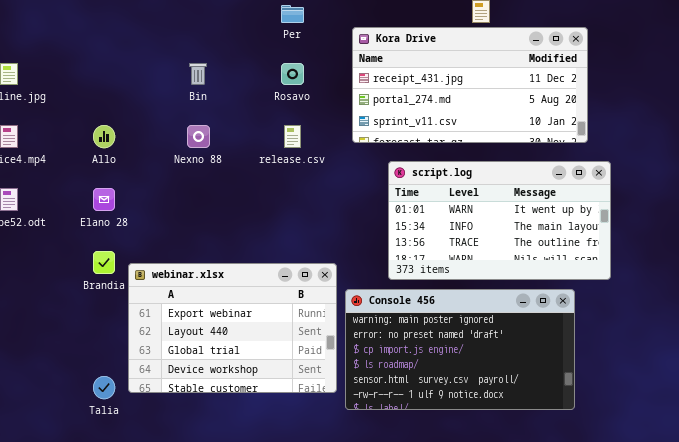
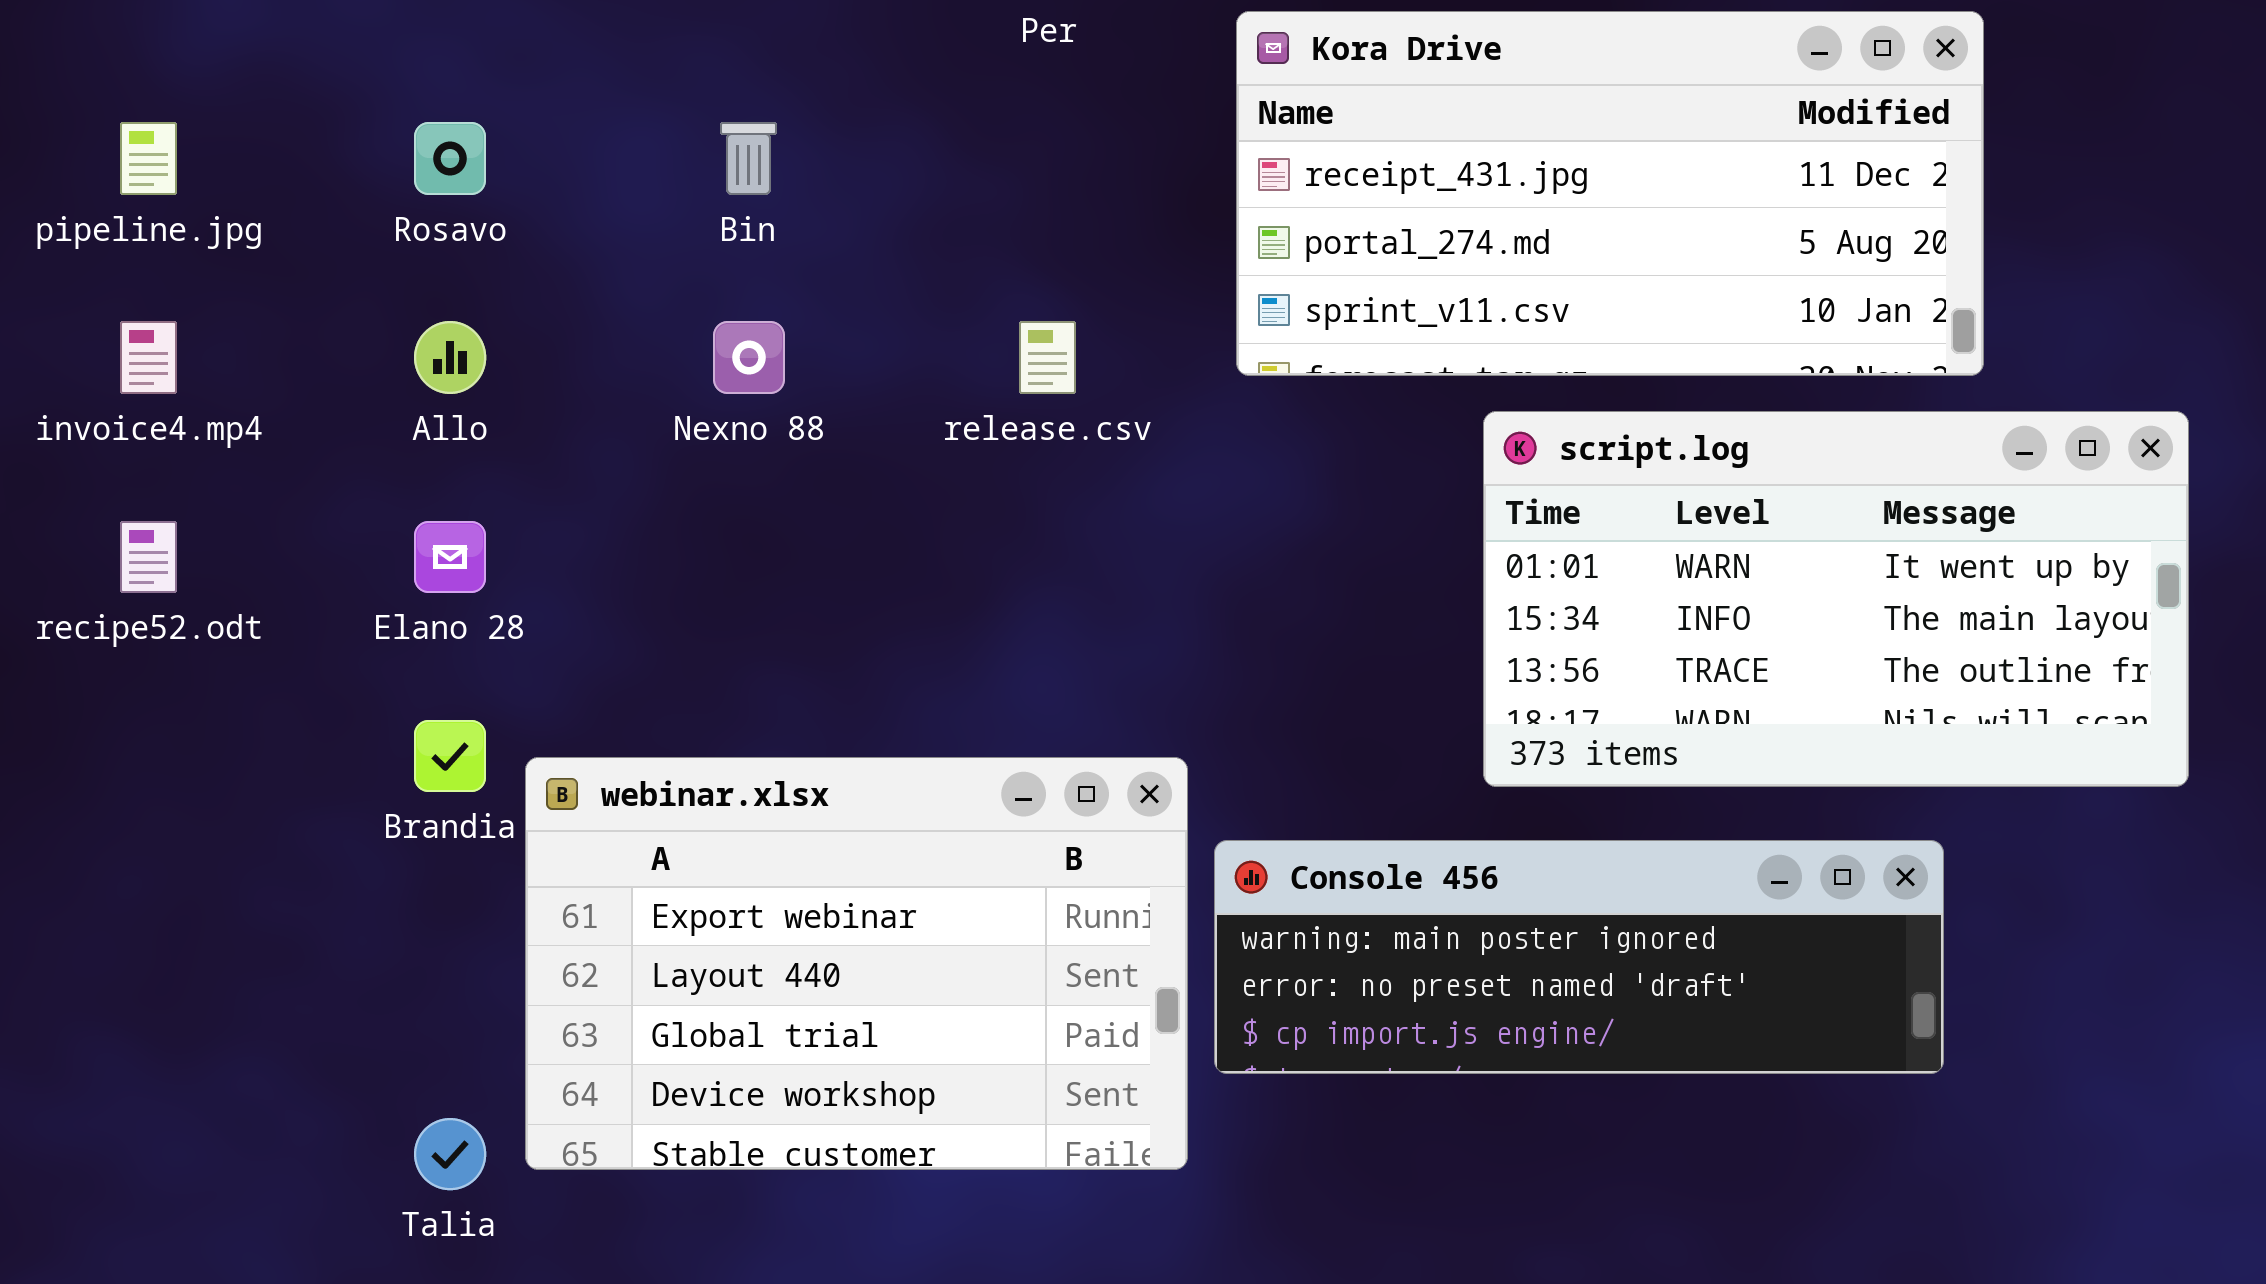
Rosavo: [281,63,304,85] -> [414,122,486,195], moved
script.log: [388,161,611,280] -> [1483,411,2189,787], moved
Console 456: [345,289,575,410] -> [1214,840,1944,1074], resized

